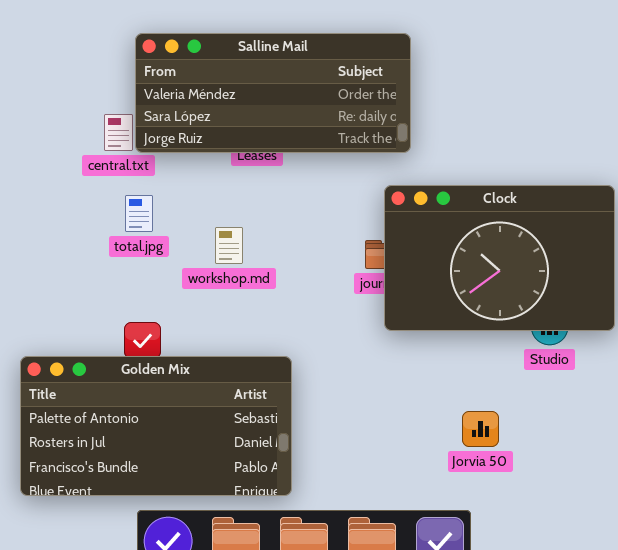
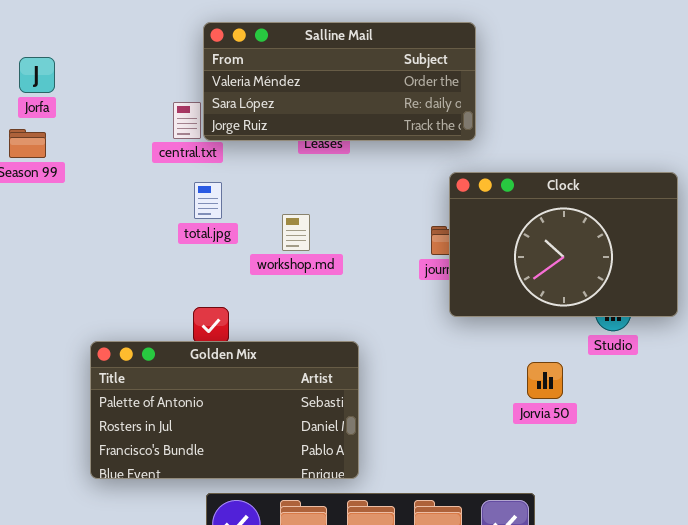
Jorvia 50: [462,411,499,447] -> [527,362,563,399], moved

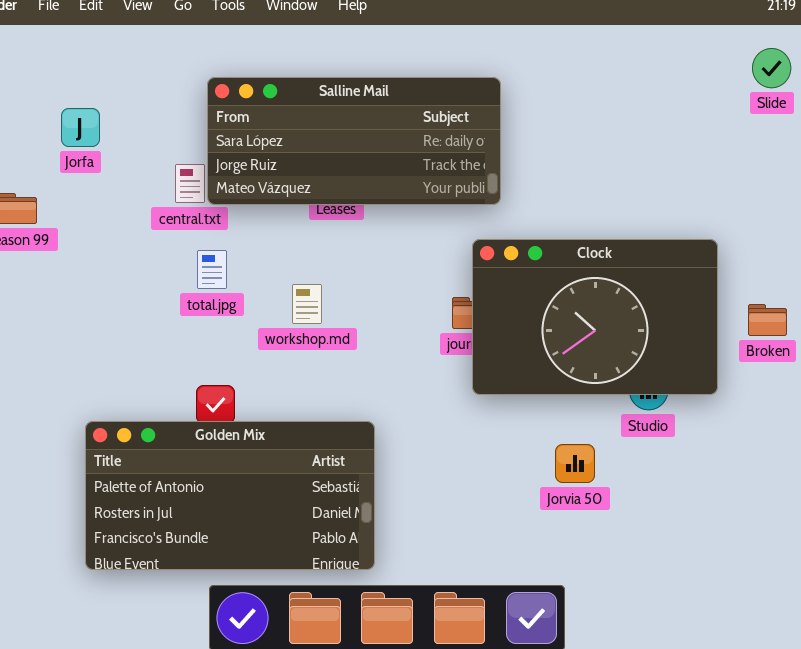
Salline Mail: [203,22,476,141] -> [207,77,501,205], scrolled down 1 row
Jorfa: [19,57,55,93] -> [61,108,100,147], moved

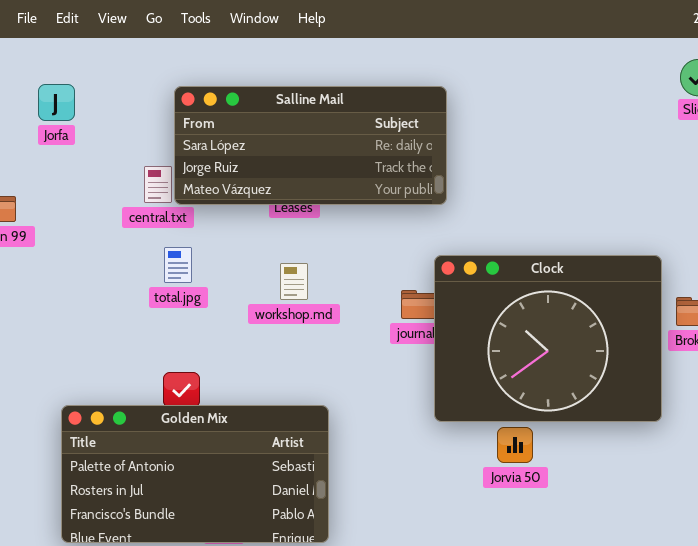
Jorfa: [61,108,100,147] -> [38,84,75,121], moved
Clock: [472,239,718,395] -> [434,255,662,422], moved, resized
workshop.md: [292,284,322,324] -> [280,263,308,300], moved

